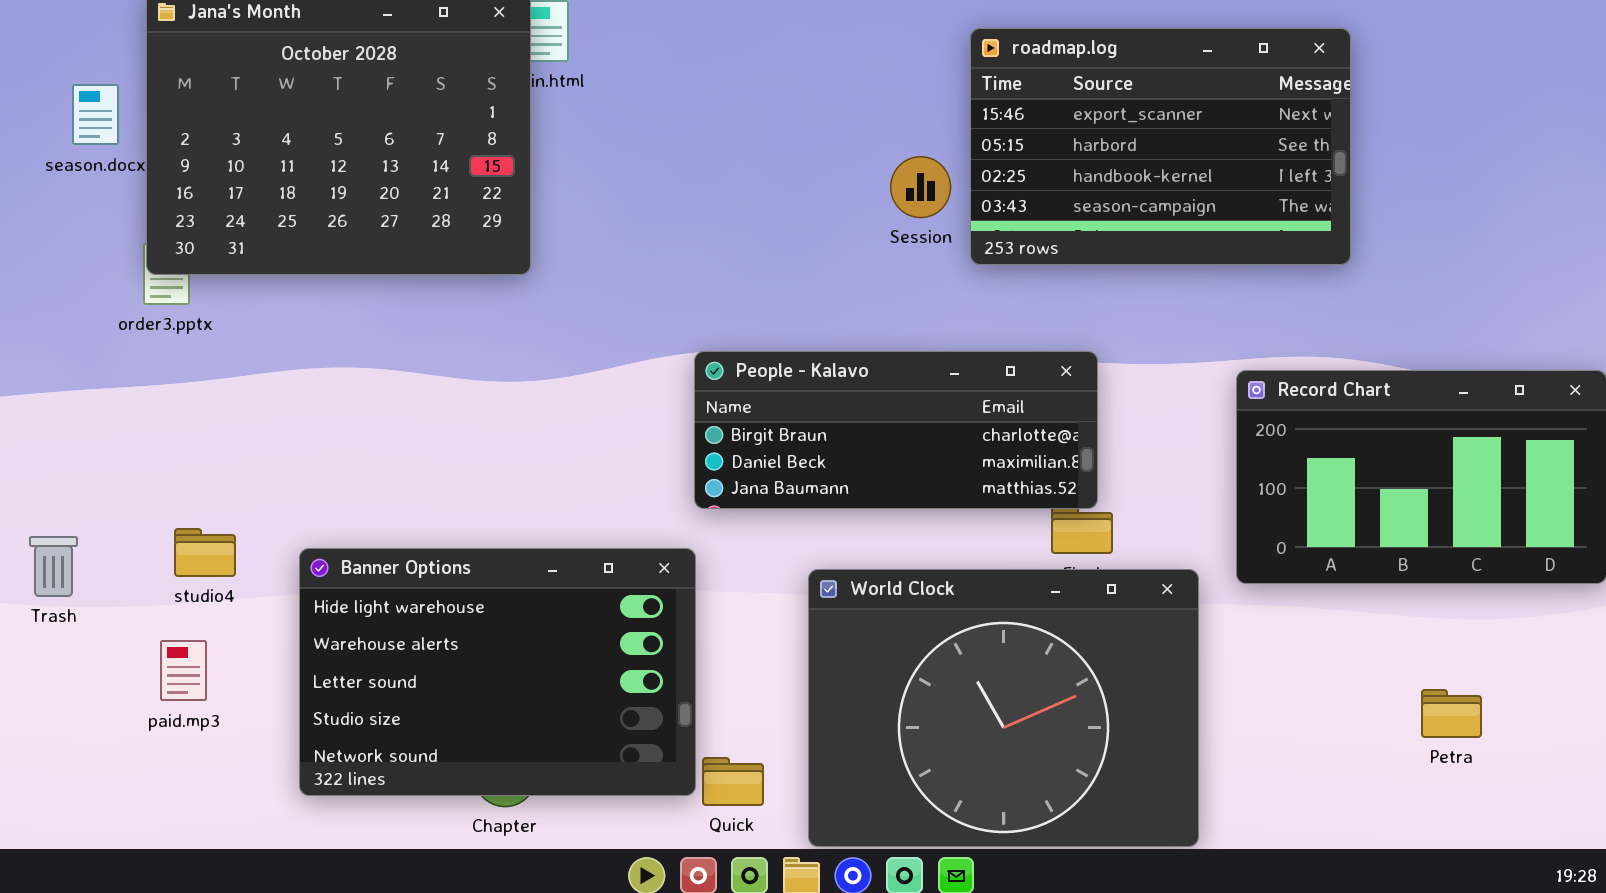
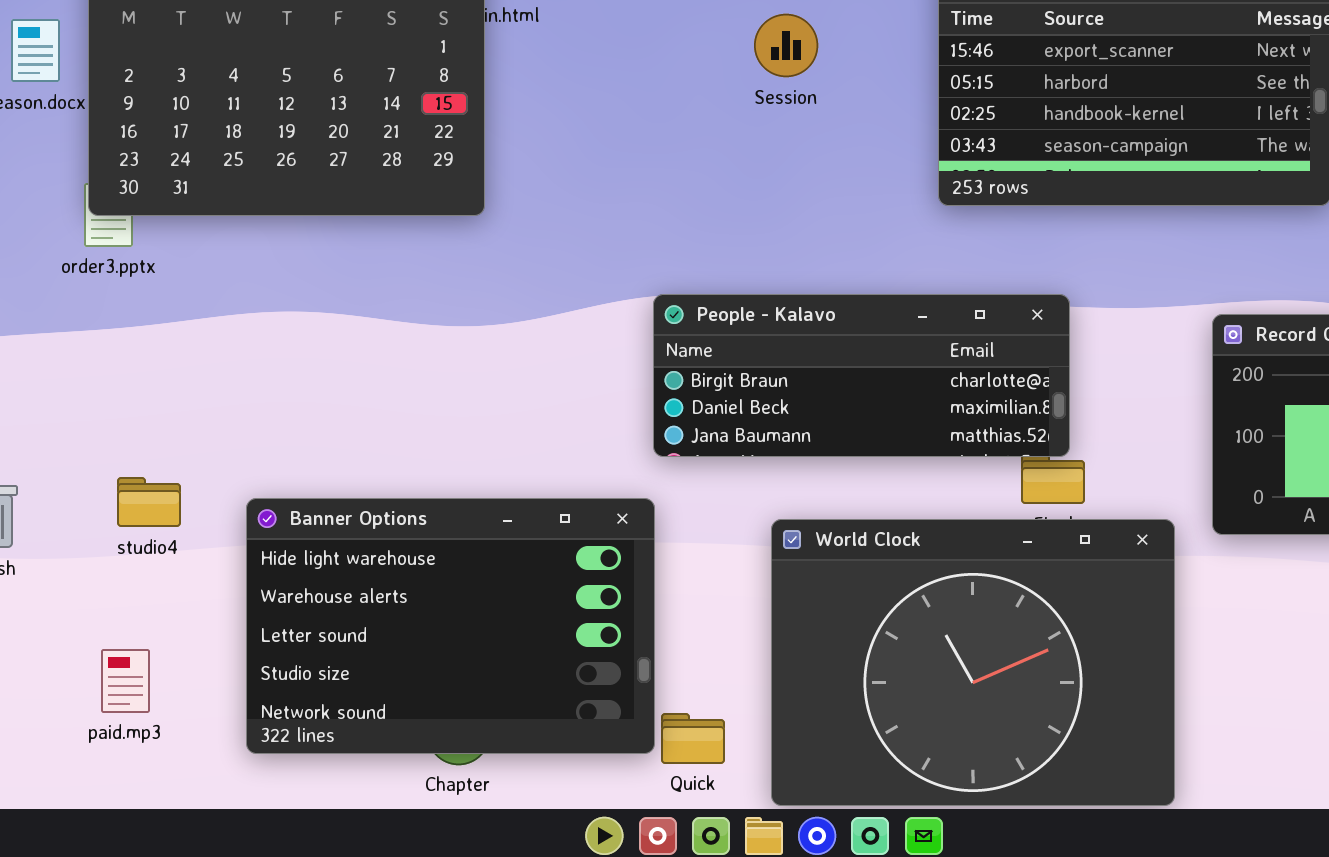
Session: [890,156,951,218] -> [754,14,818,77], moved
paid.mp3: [160,640,207,701] -> [101,649,150,713], moved

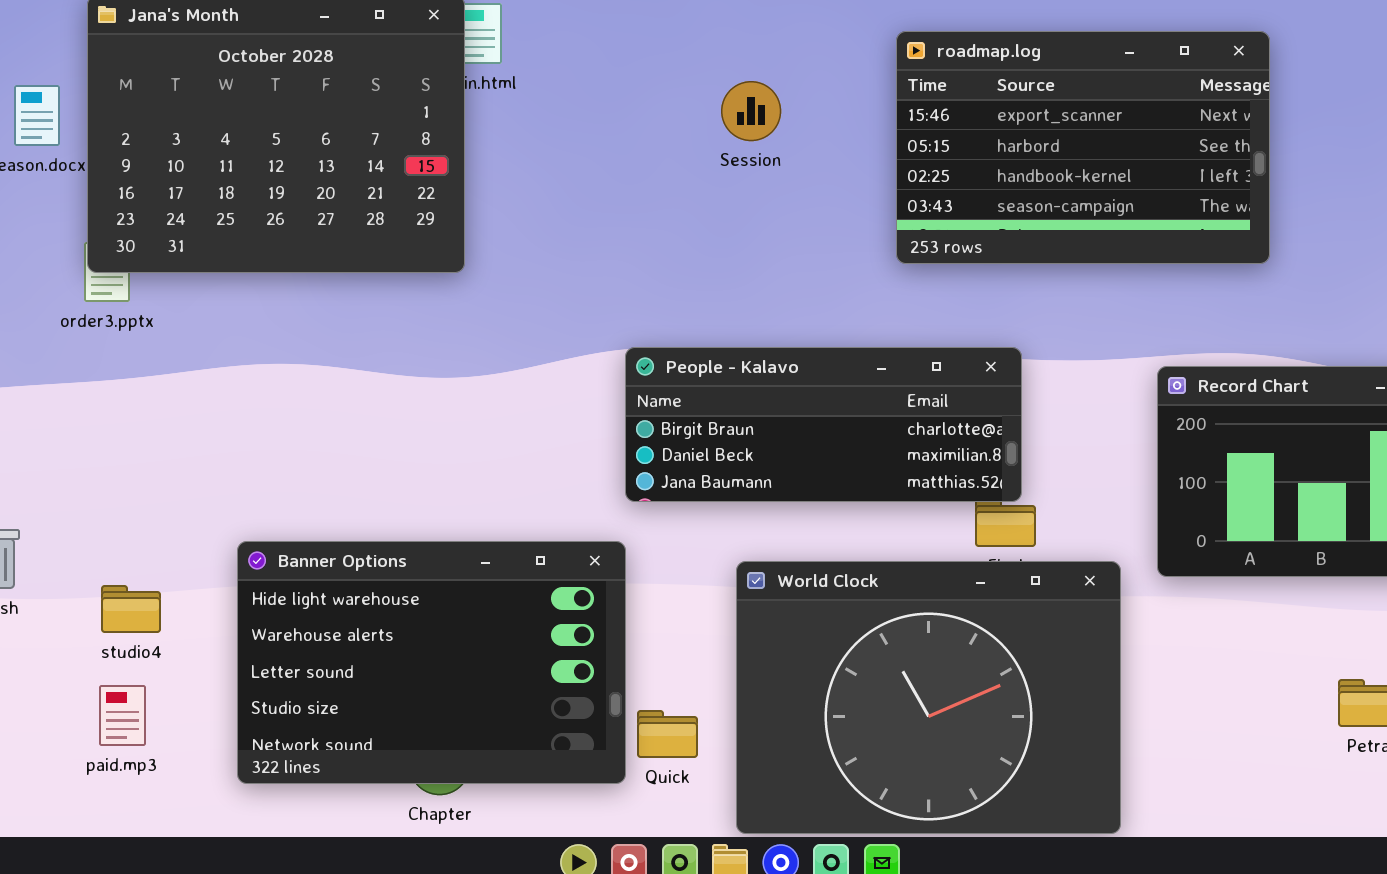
studio4: [117,477,181,527] -> [101,585,161,633], moved
Quick: [661,713,725,764] -> [637,710,698,758], moved

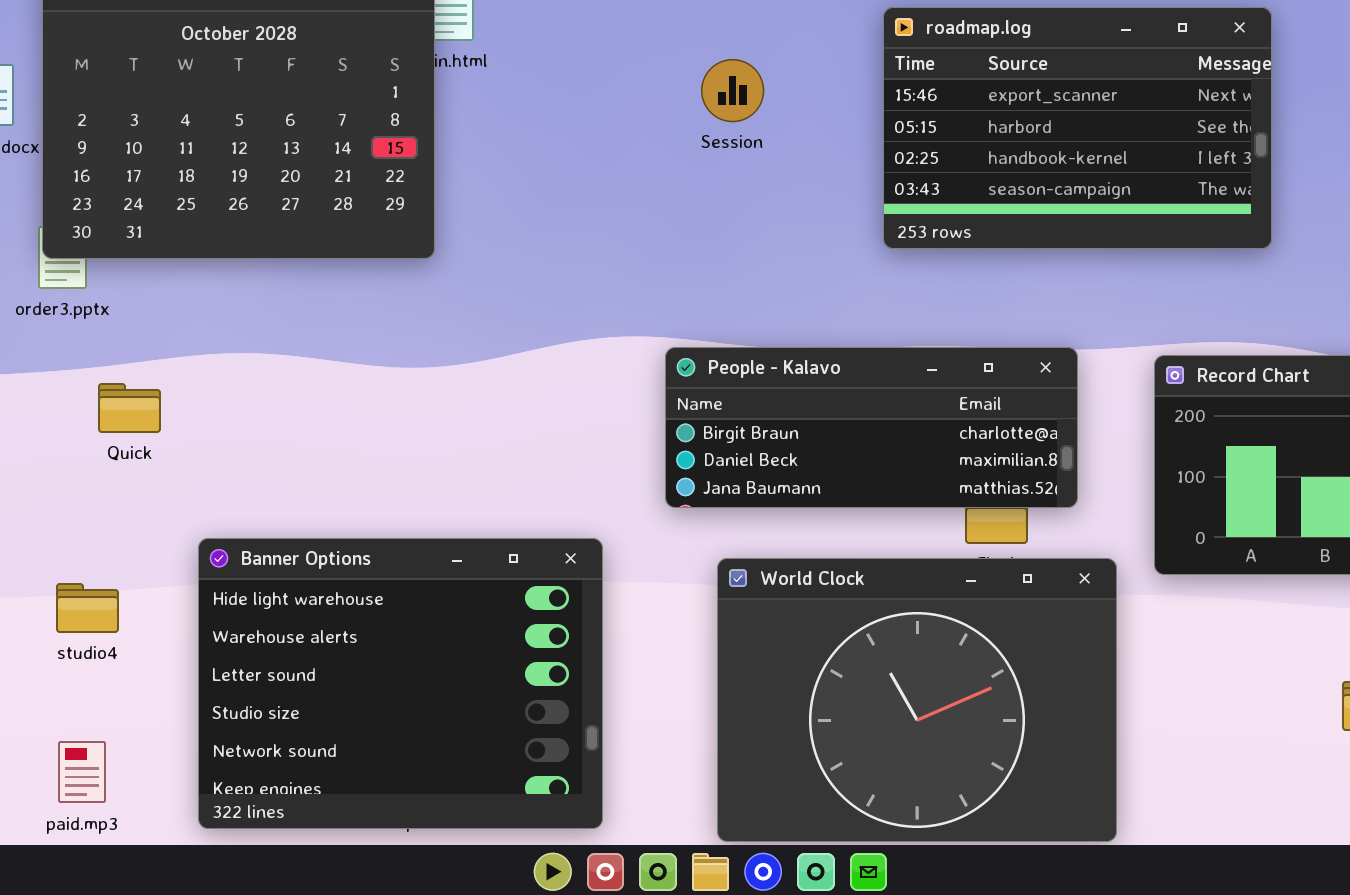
People - Kalavo: [625,347,1022,502] -> [665,347,1078,508], moved
Banner Options: [237,541,626,784] -> [198,538,603,829], resized
paid.mp3: [99,685,146,746] -> [58,741,106,803], moved
Quick: [637,710,698,758] -> [98,383,161,433], moved

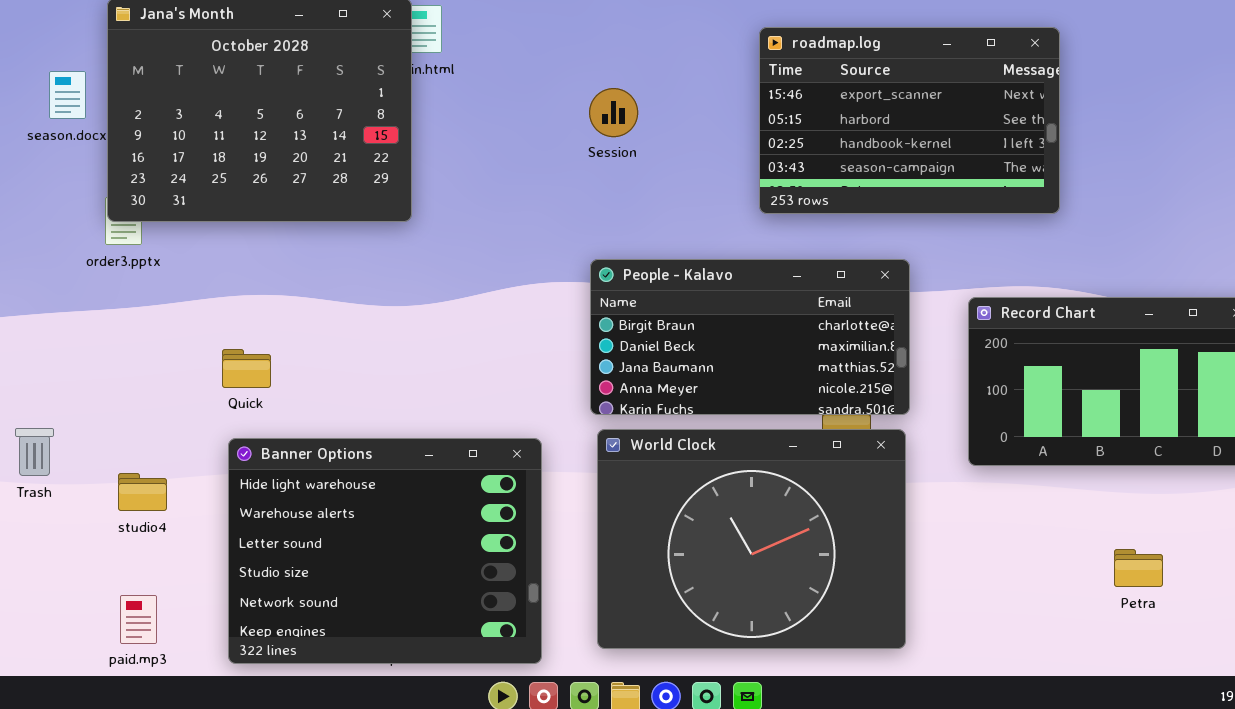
Session: [701,59,764,122] -> [589,88,638,137], moved
People - Kalavo: [665,347,1078,508] -> [590,259,910,415], resized
Quick: [98,383,161,433] -> [222,349,271,388], moved
World Clock: [717,558,1117,842] -> [597,429,906,649], moved

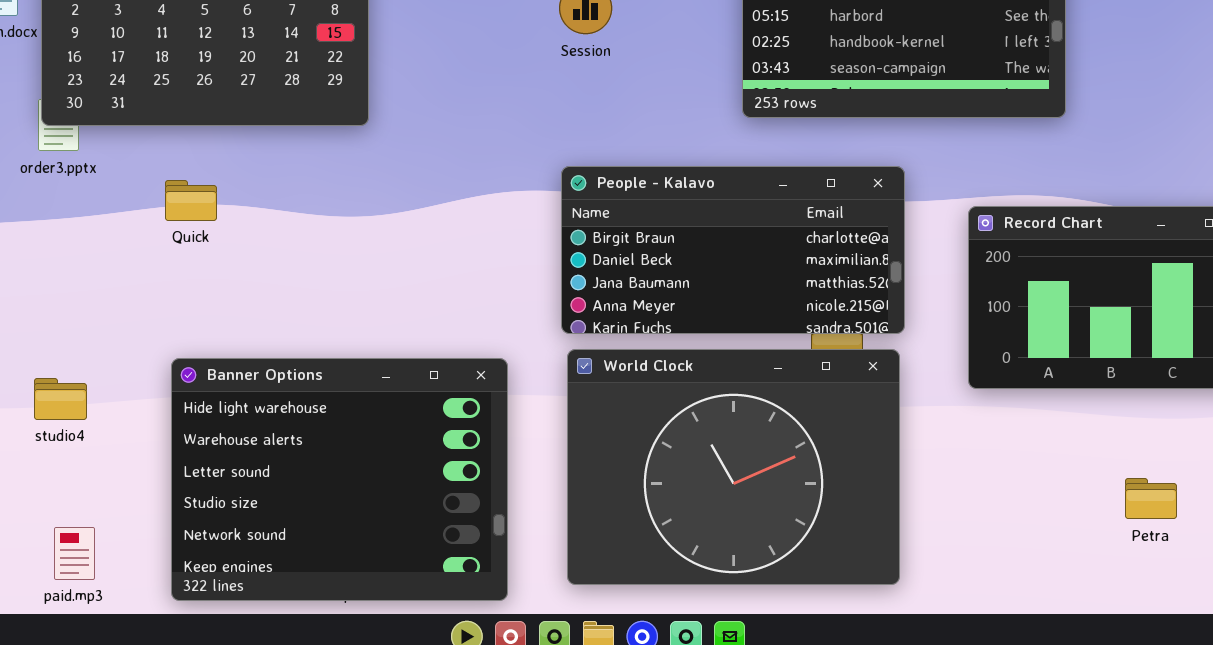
Quick: [222,349,271,388] -> [165,180,217,221], moved
studio4: [118,473,167,511] -> [34,378,87,420], moved

